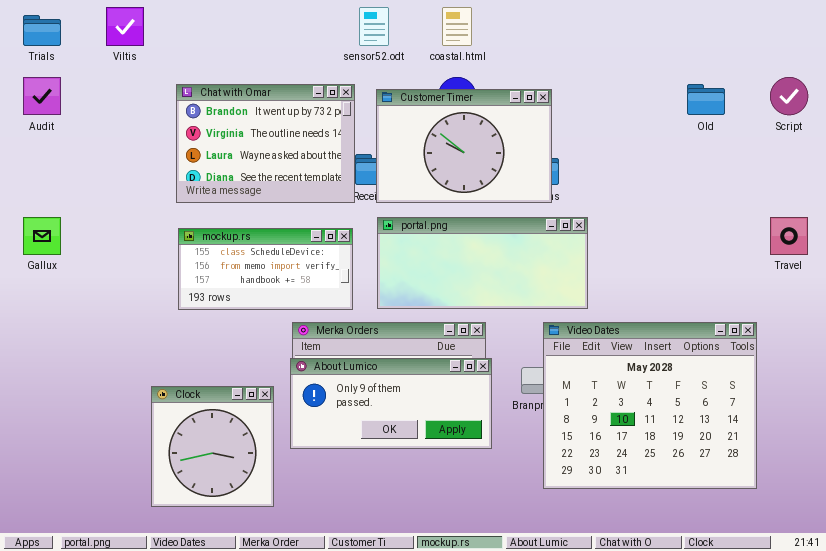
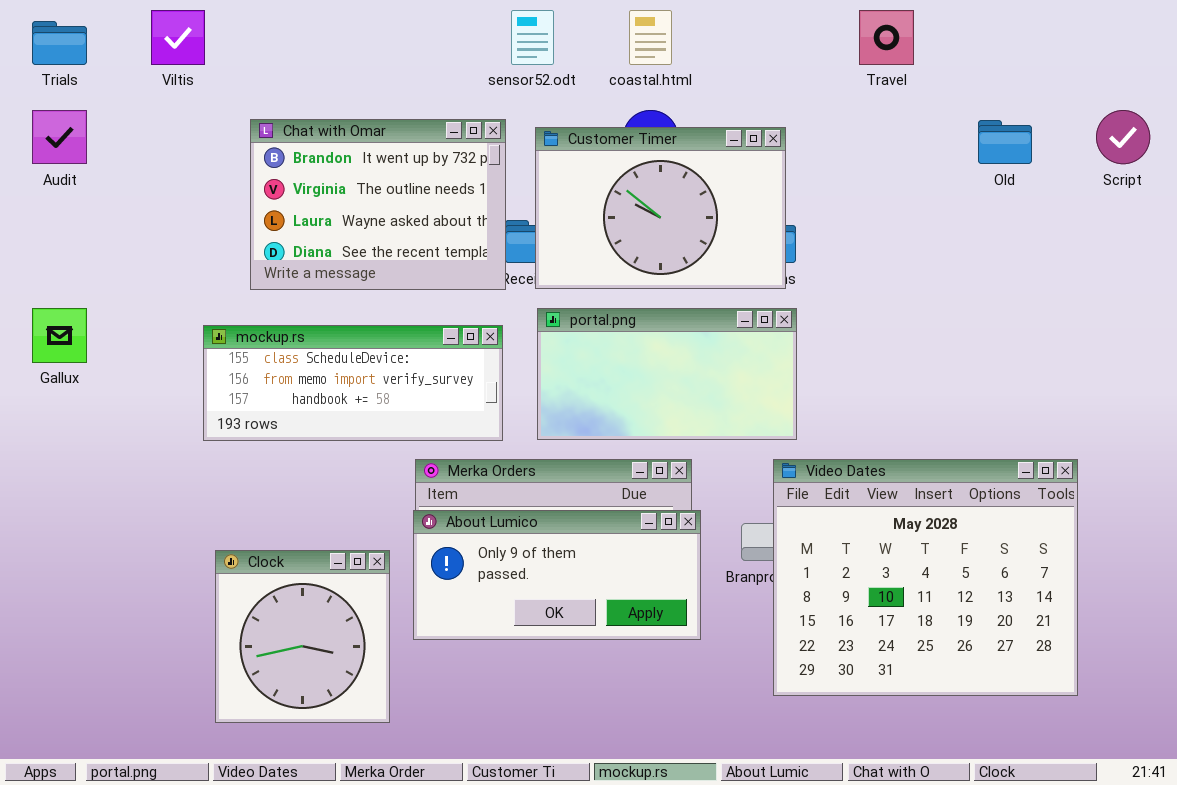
portal.png: [377,217,588,309] -> [537,308,797,440], resized
Travel: [770,217,808,255] -> [859,10,914,65], moved
mockup.rs: [178,228,353,310] -> [203,325,503,441], resized

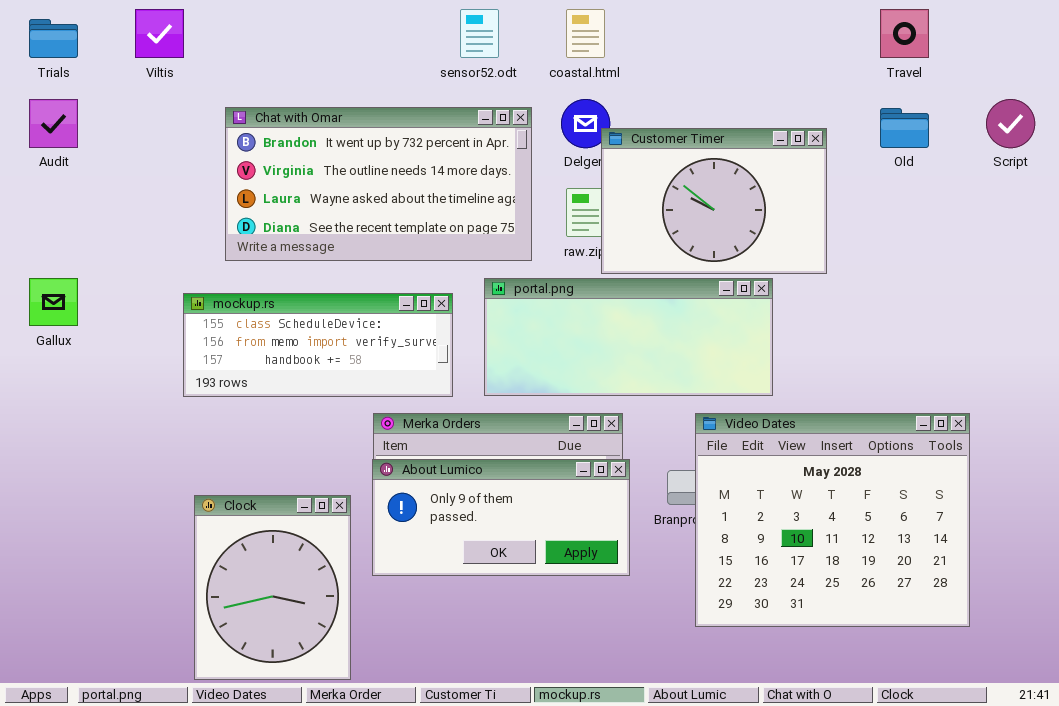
Travel: [859,10,914,65] -> [880,9,929,58], moved
Chat with Omar: [250,119,506,290] -> [225,107,532,261], resized
Customer Timer: [535,127,786,289] -> [601,128,827,274], moved
portal.png: [537,308,797,440] -> [484,278,773,396], resized
Clock: [215,550,390,723] -> [194,495,351,680], resized

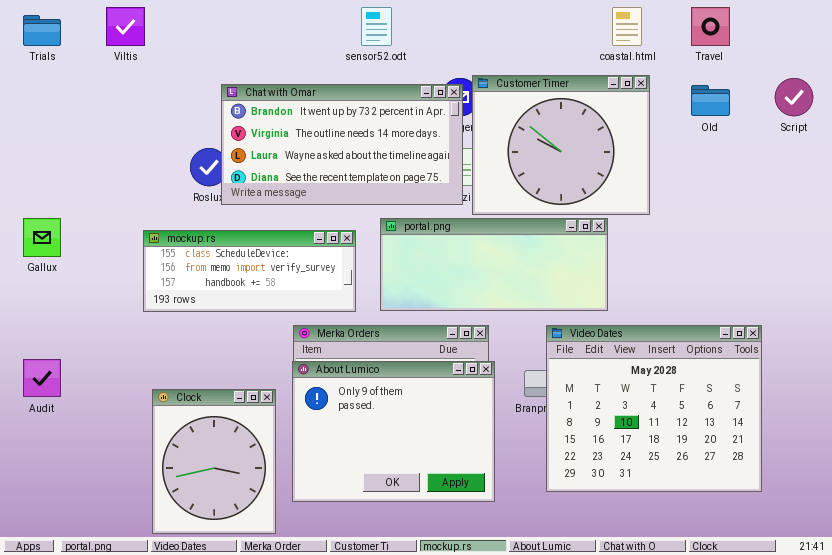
coastal.html: [566,9,605,58] -> [612,7,642,46], moved
Audit: [29,99,78,148] -> [23,359,61,397], moved
Chat with Omar: [225,107,532,261] -> [221,84,463,205], moved
Customer Timer: [601,128,827,274] -> [472,75,650,215], resized
About Lumico: [372,459,630,576] -> [292,361,495,502], resized

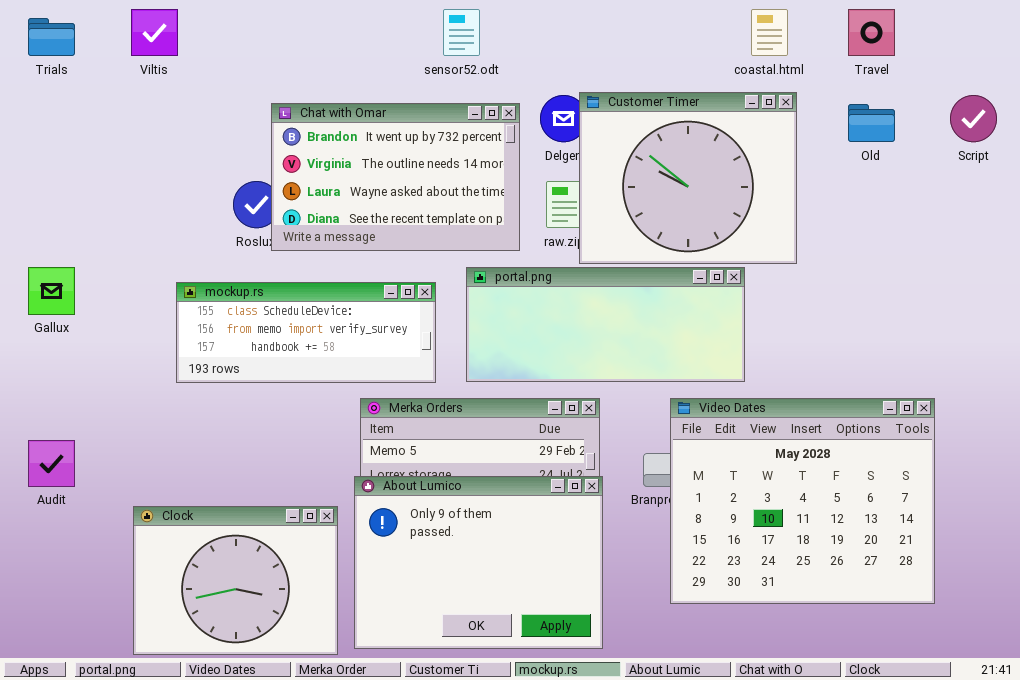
Chat with Omar: [221,84,463,205] -> [271,103,520,251], resized
About Lumico: [292,361,495,502] -> [354,476,603,649], moved
Clock: [152,389,276,534] -> [133,506,338,655], resized

